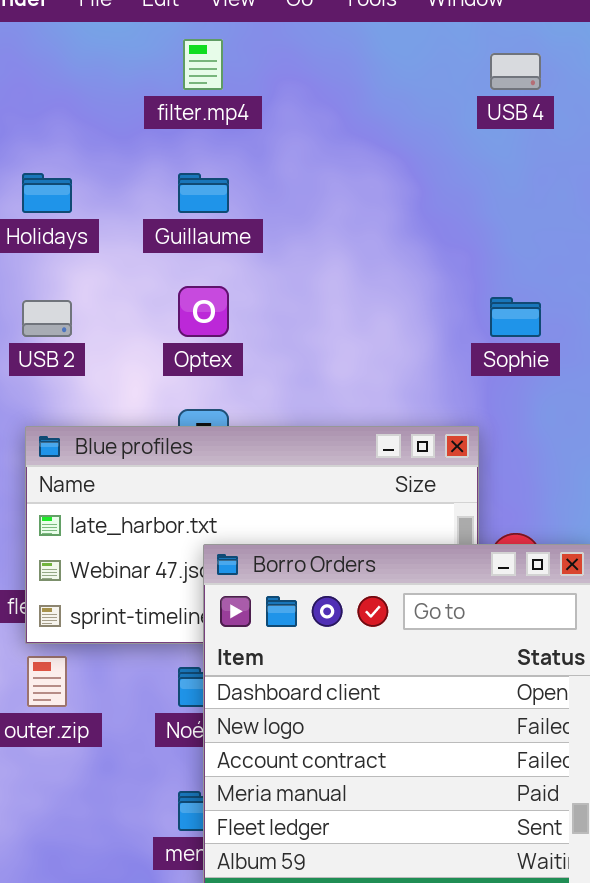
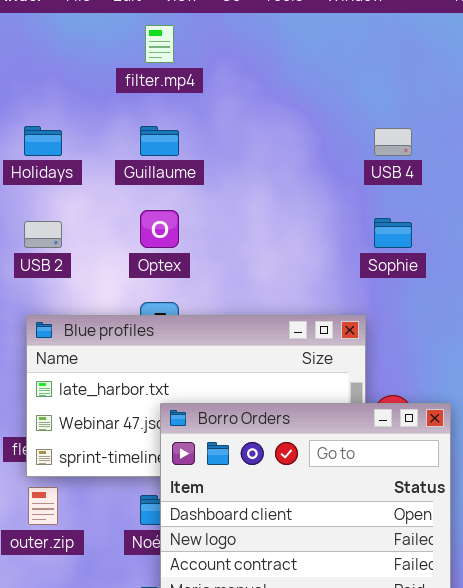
USB 4: [490,53,541,90] -> [374,128,412,156], moved

